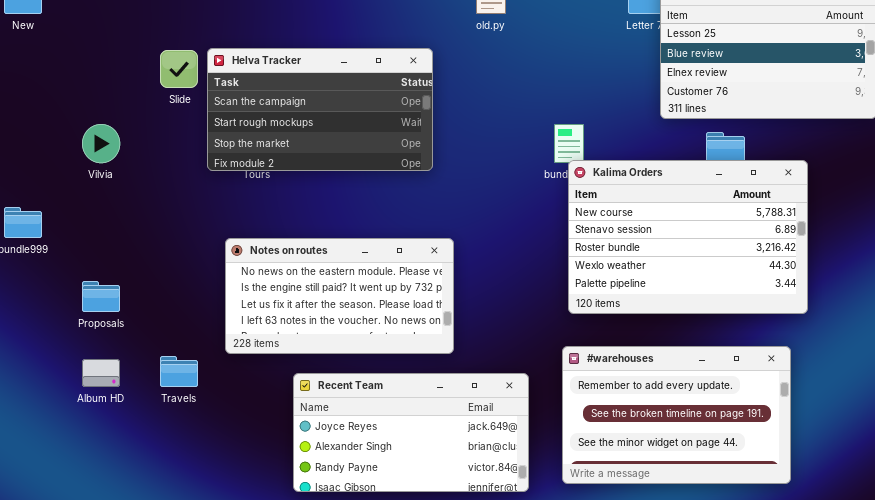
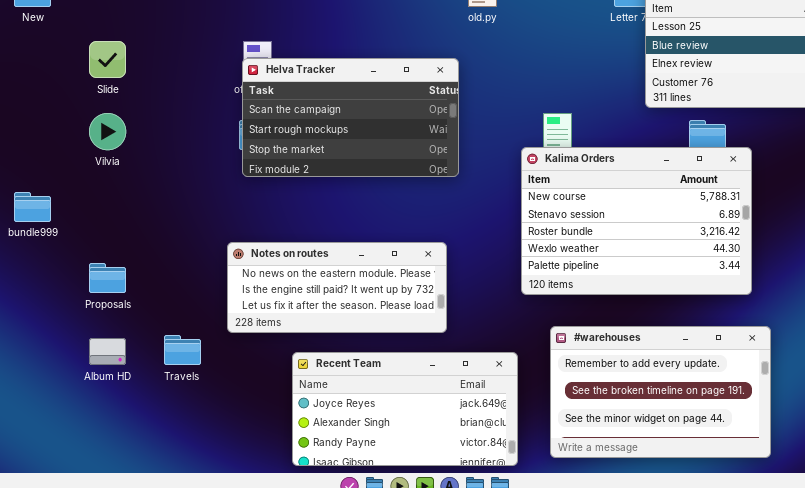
Helva Tracker: [207,48,433,171] -> [242,58,459,177], moved
Slide: [160,50,198,88] -> [89,41,126,78], moved
Kalima Orders: [568,160,808,314] -> [521,147,752,295], moved
Notes on routes: [225,238,454,354] -> [227,242,447,333], resized

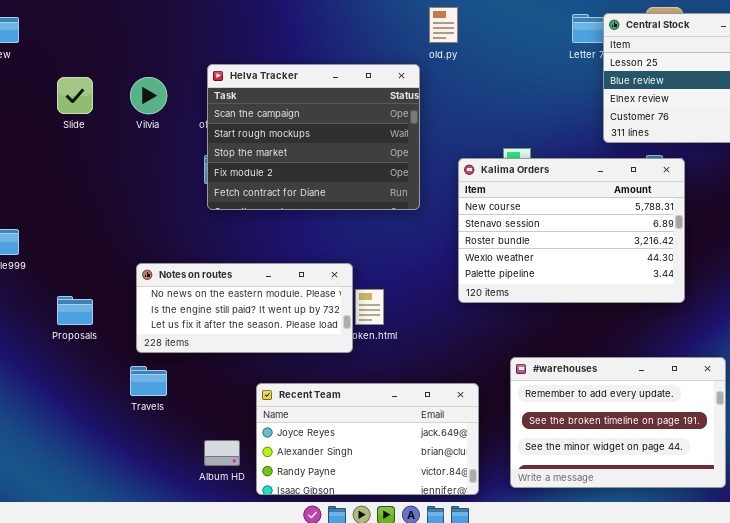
Helva Tracker: [242,58,459,177] -> [207,64,420,210], resized
Vilvia: [89,113,126,150] -> [130,77,167,114], moved
Kalima Orders: [521,147,752,295] -> [458,158,685,303], moved
Notes on routes: [227,242,447,333] -> [136,263,353,353], moved
Album HD: [89,338,126,365] -> [204,440,240,466], moved

